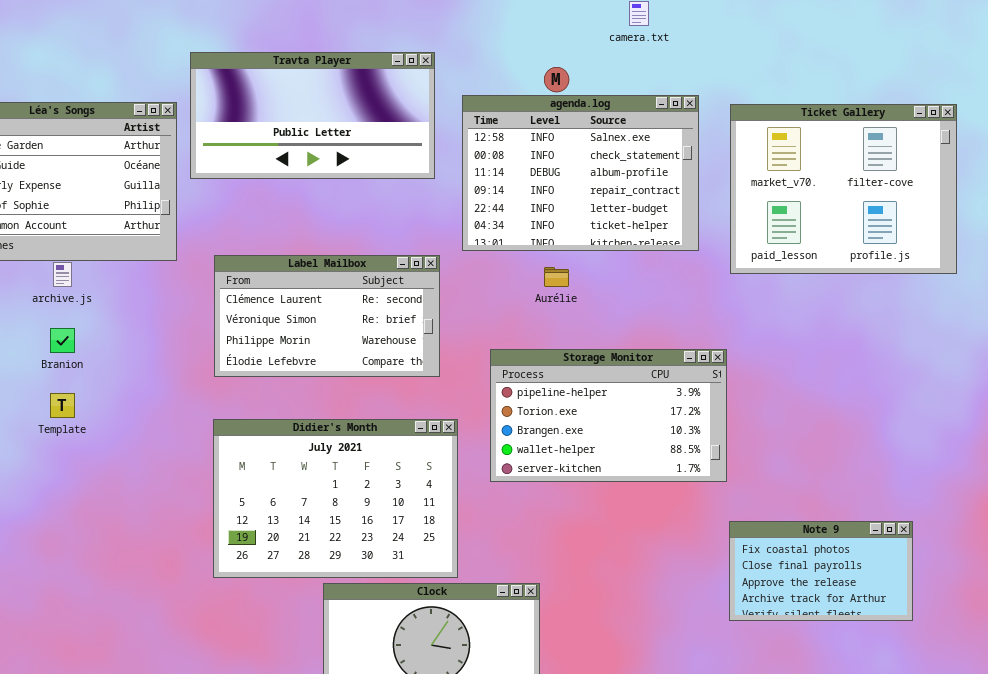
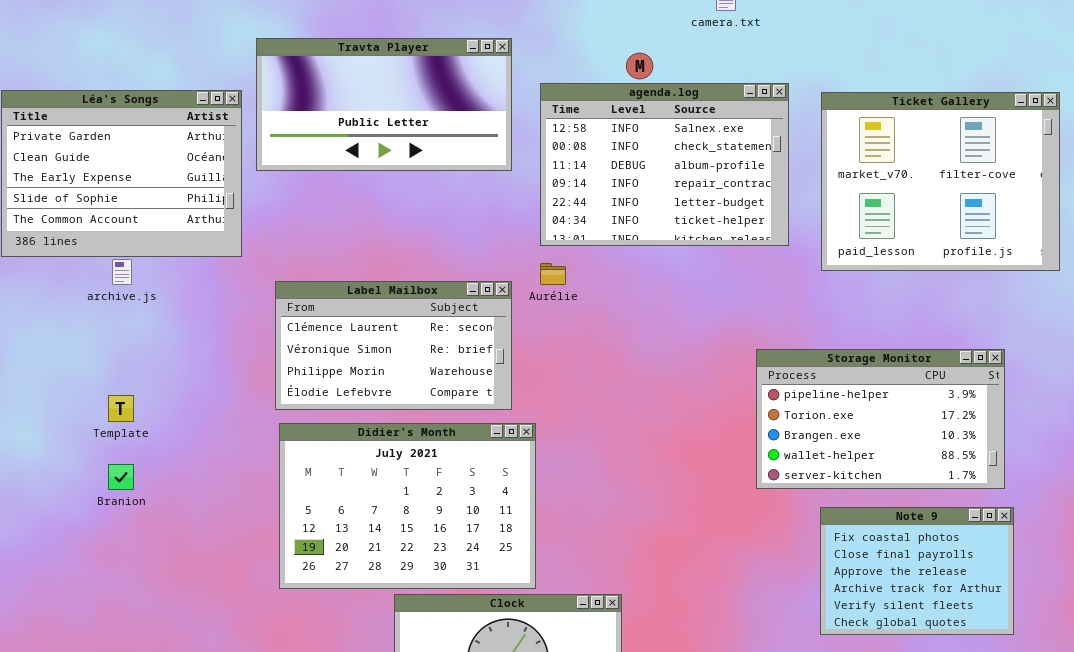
Label Mailbox: [214,255,440,377] -> [275,281,512,410], moved
Aurélie: [544,267,569,287] -> [540,263,566,285], moved
Branion: [50,328,75,353] -> [108,464,134,490], moved
Storage Monitor: [490,349,727,482] -> [756,349,1005,489], moved
Note 9: [729,521,913,621] -> [820,507,1014,635], resized

